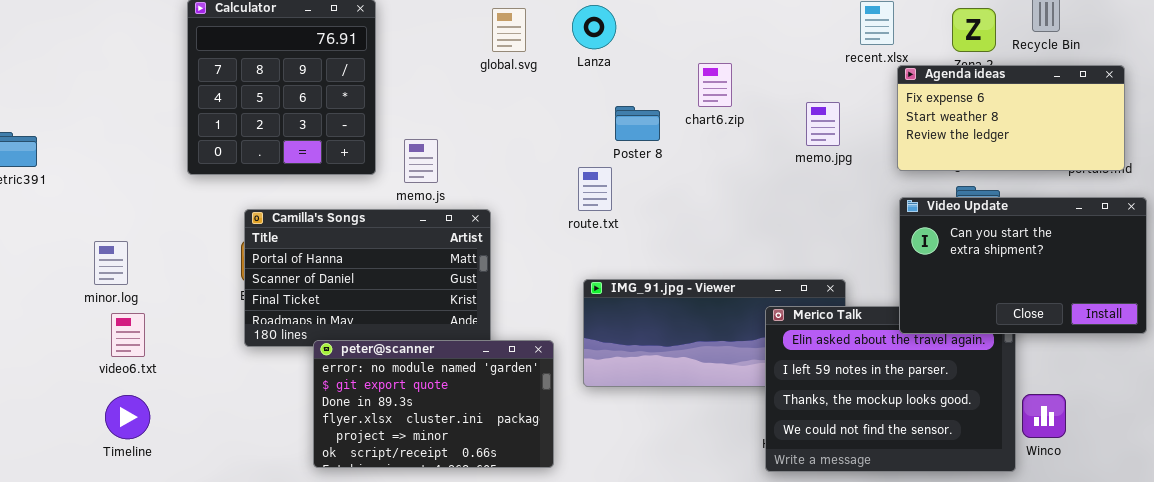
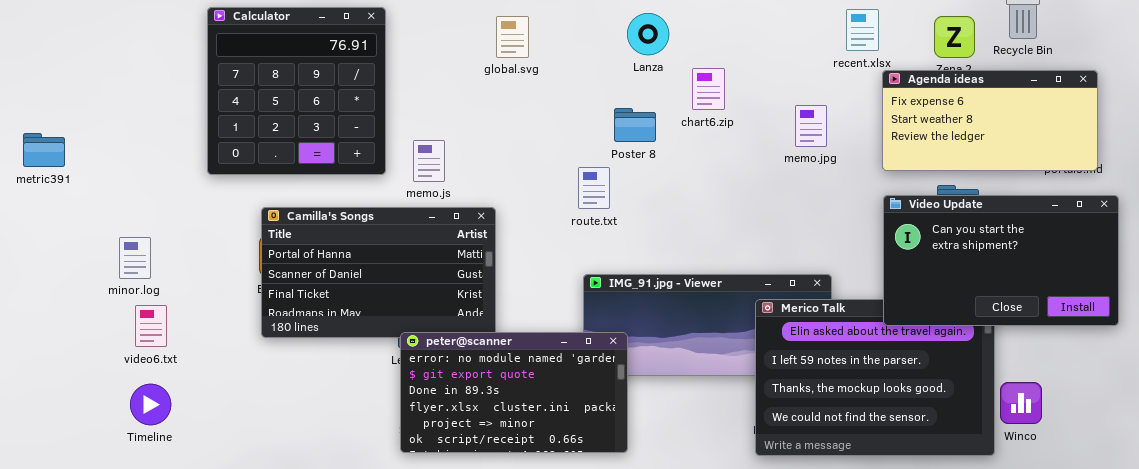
Lanza: [572,5,616,49] -> [627,13,669,55], moved
peter@scanner: [313,340,554,468] -> [400,332,628,453], moved

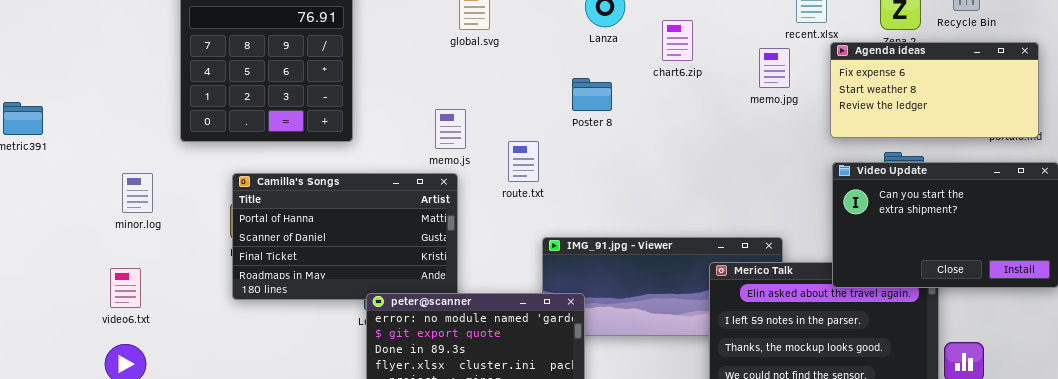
chart6.zip: [692,68,725,110] -> [662,20,693,61], moved
memo.jpg: [795,105,827,147] -> [759,48,790,88], moved
memo.js: [413,140,445,182] -> [435,109,466,149], moved
route.txt: [578,167,610,209] -> [508,141,539,182], moved
minor.log: [119,237,151,279] -> [122,173,153,213], moved

